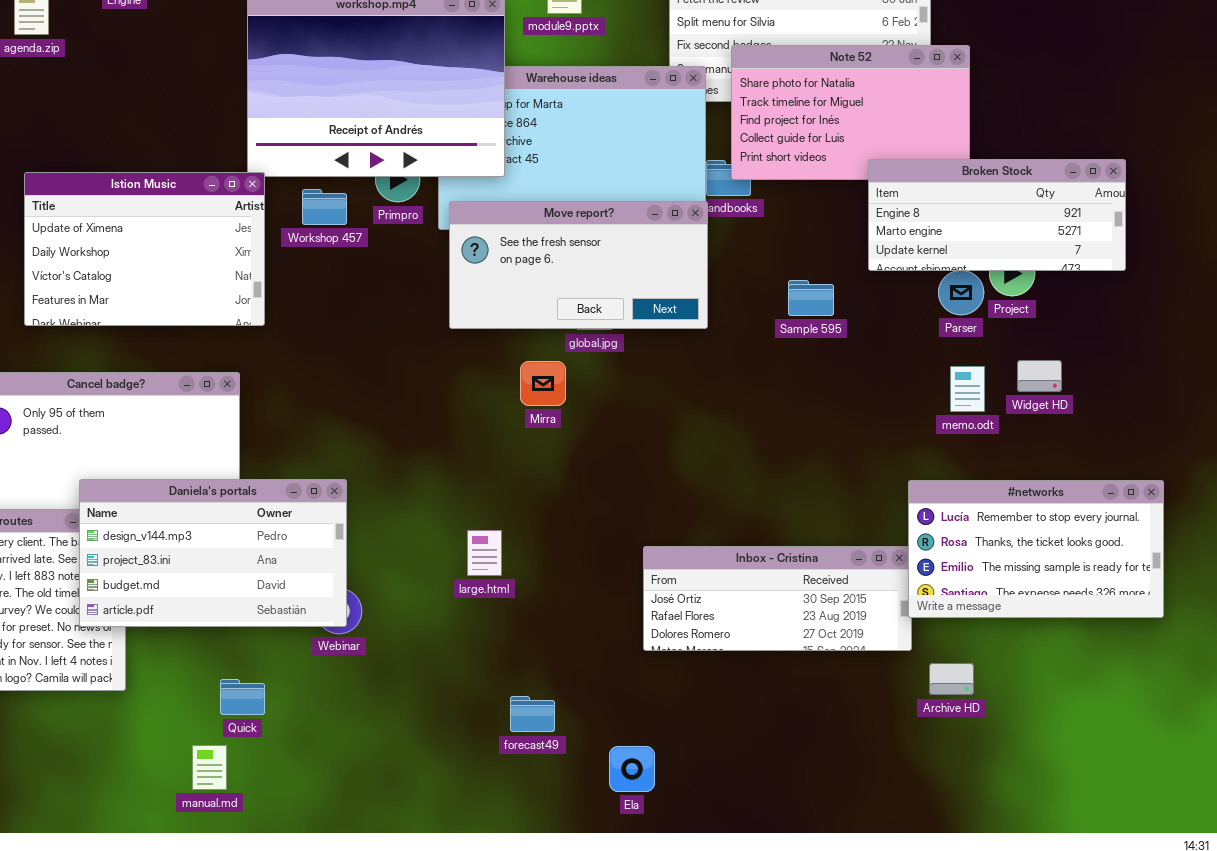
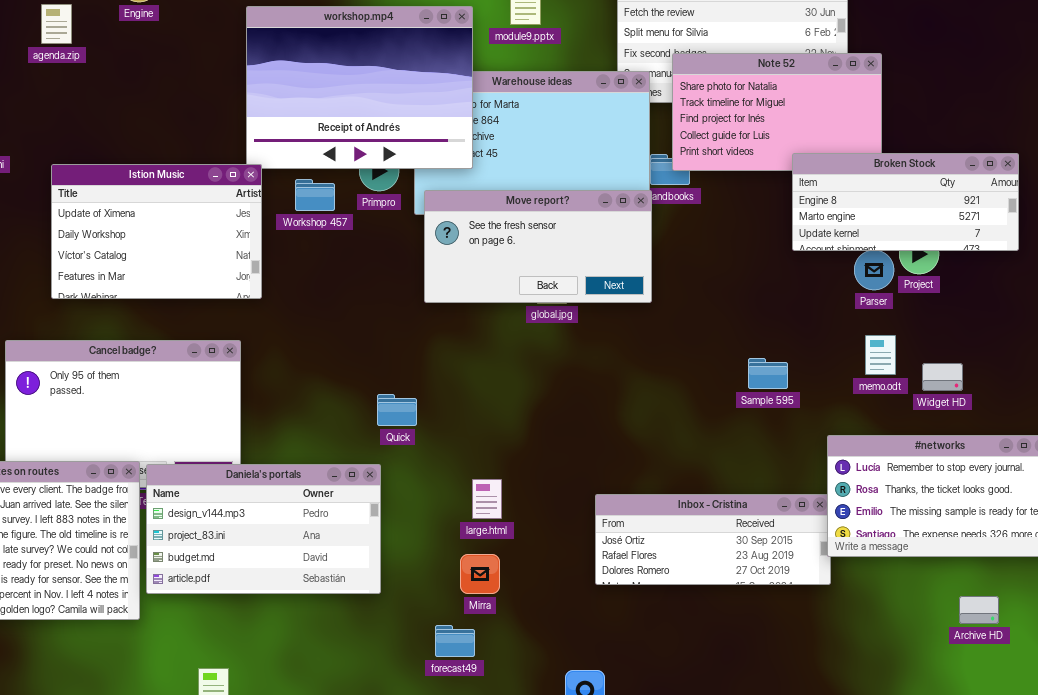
Sample 595: [788,280,834,316] -> [748,358,788,389], moved
Widget HD: [1017,360,1062,392] -> [922,363,963,391], moved
Mirra: [520,361,566,406] -> [460,554,500,594], moved
Daniela's portals: [79,479,347,627] -> [146,464,381,594], moved
large.html: [467,530,502,576] -> [472,479,502,519], moved
Archive HD: [929,663,974,695] -> [959,596,999,624], moved
Quick: [220,679,265,715] -> [377,394,417,426], moved
forecast49: [510,696,555,732] -> [435,625,475,657], moved

